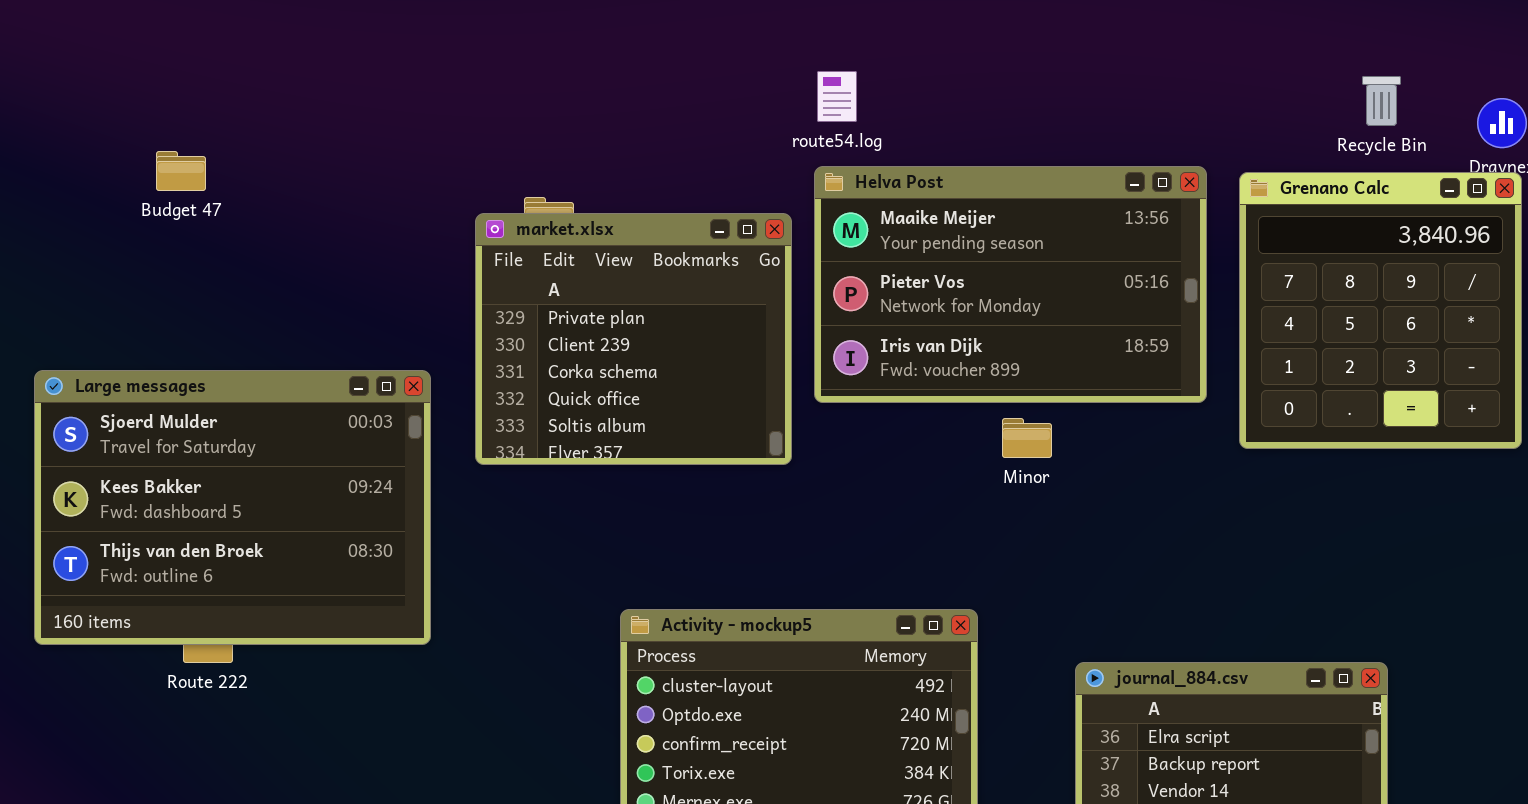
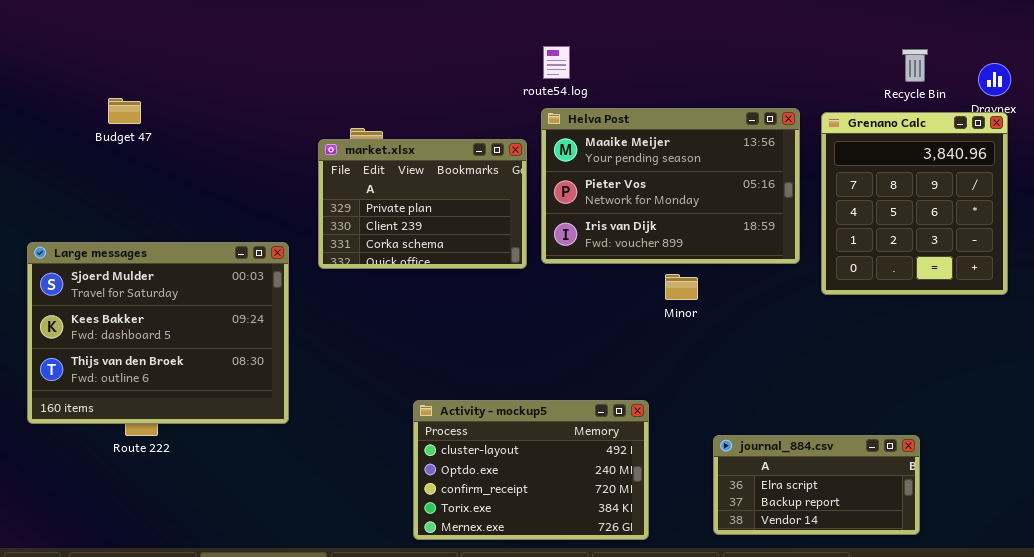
market.xlsx: [475,213,792,465] -> [318,139,527,269], resized

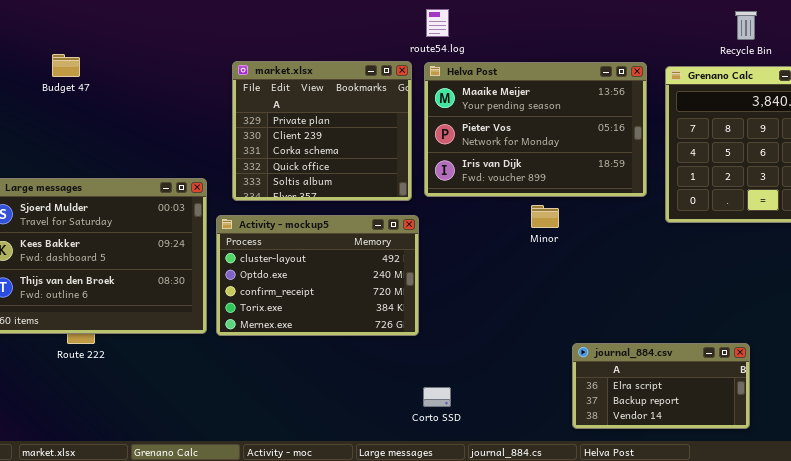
market.xlsx: [318,139,527,269] -> [232,61,412,201], resized
Activity - mockup5: [413,400,649,540] -> [216,215,419,336], moved

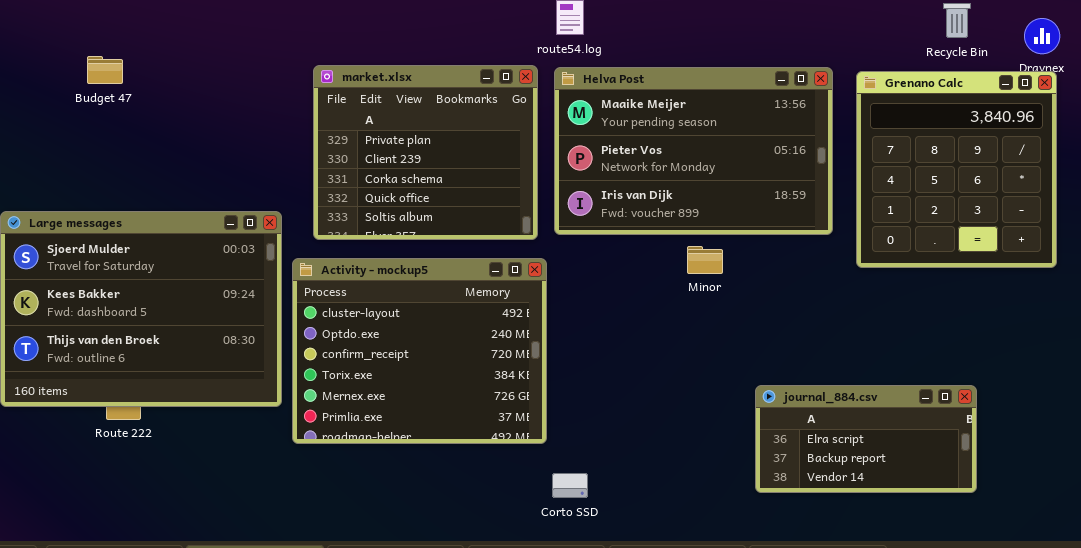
Activity - mockup5: [216,215,419,336] -> [292,258,547,444], resized
journal_884.csv: [572,343,750,429] -> [755,385,977,493], moved

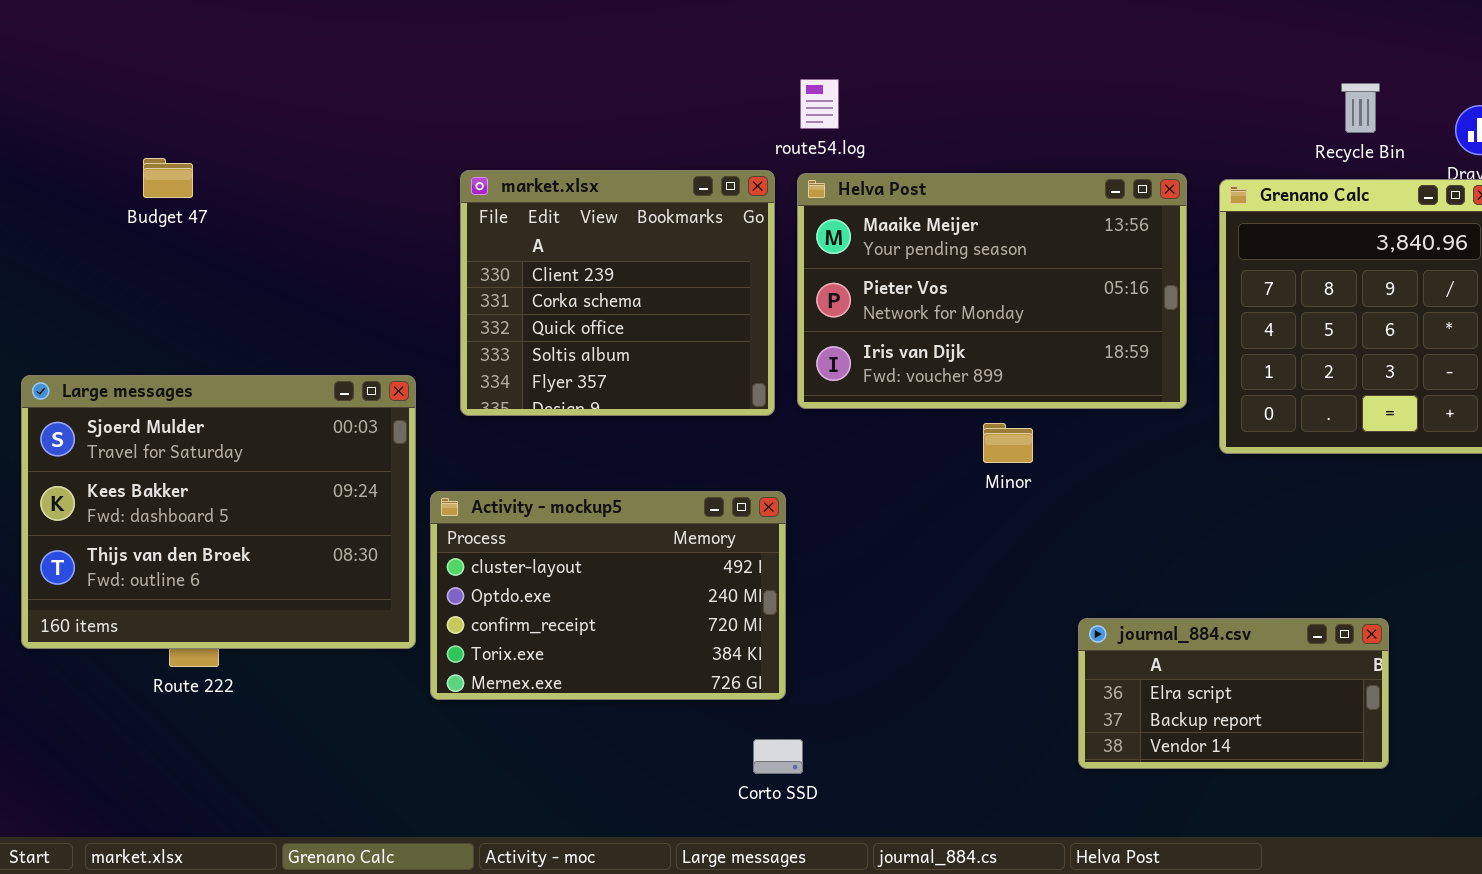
market.xlsx: [313,65,538,240] -> [460,170,775,416], scrolled down 1 row
Activity - mockup5: [292,258,547,444] -> [430,491,786,700], resized
Corto SSD: [552,473,588,498] -> [753,739,803,774], moved

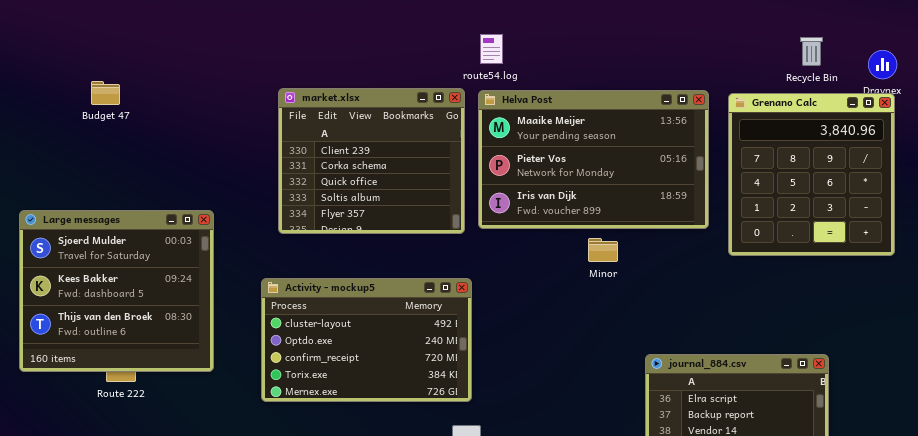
Large messages: [21,375,416,649] -> [19,210,214,372], resized

